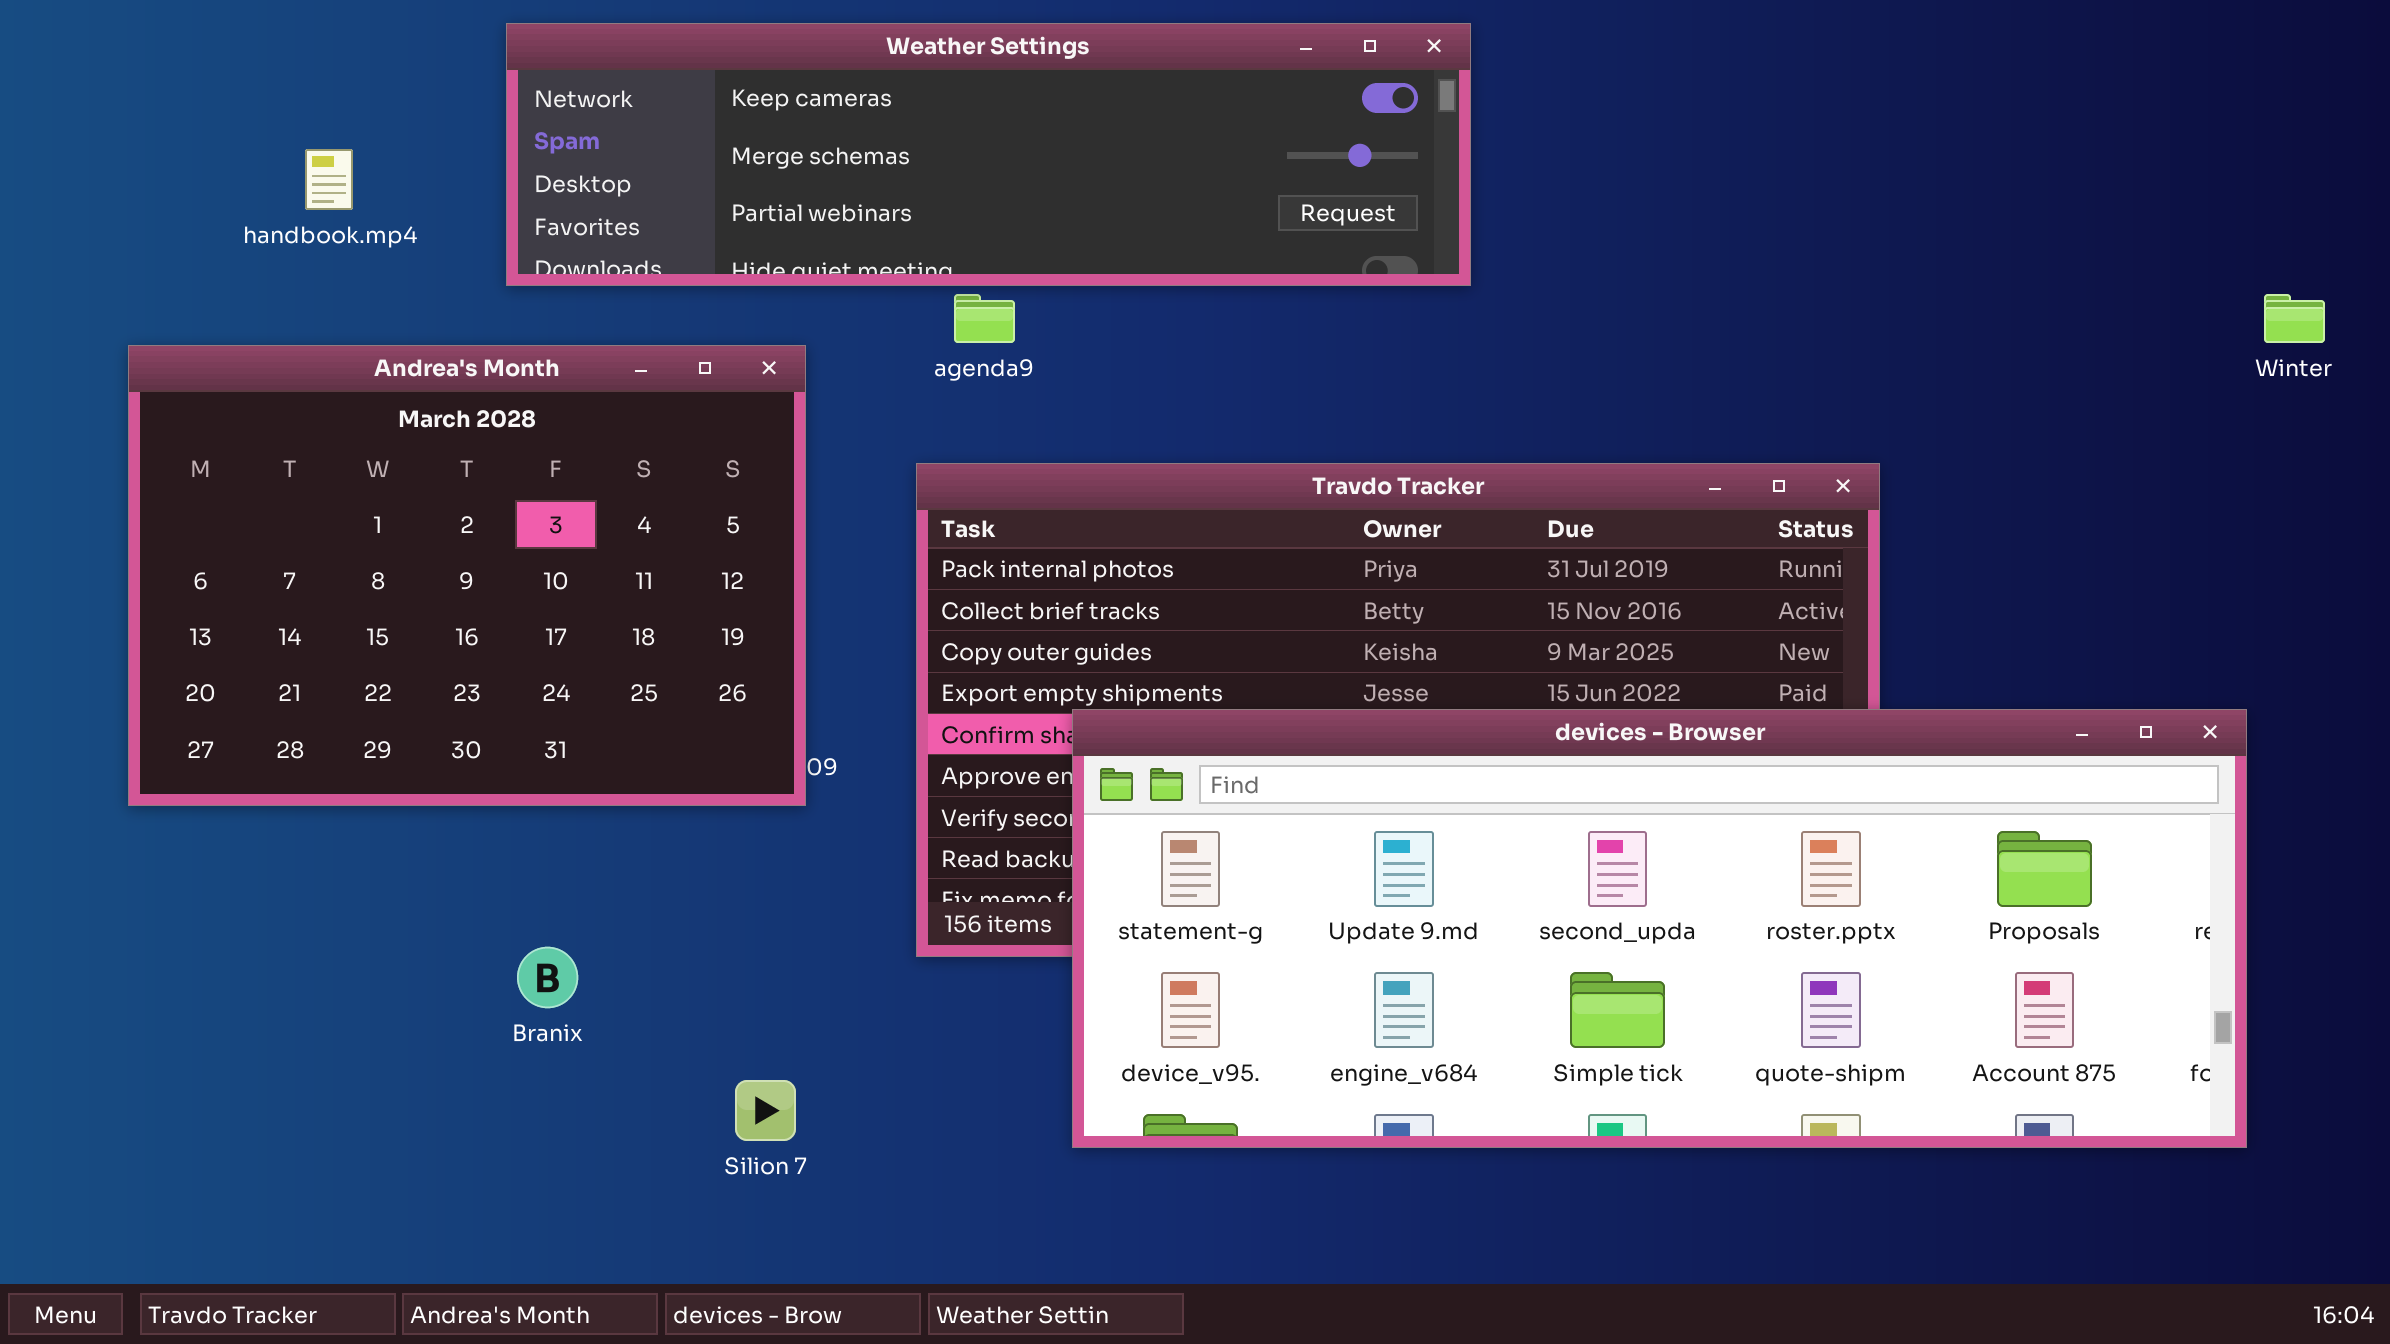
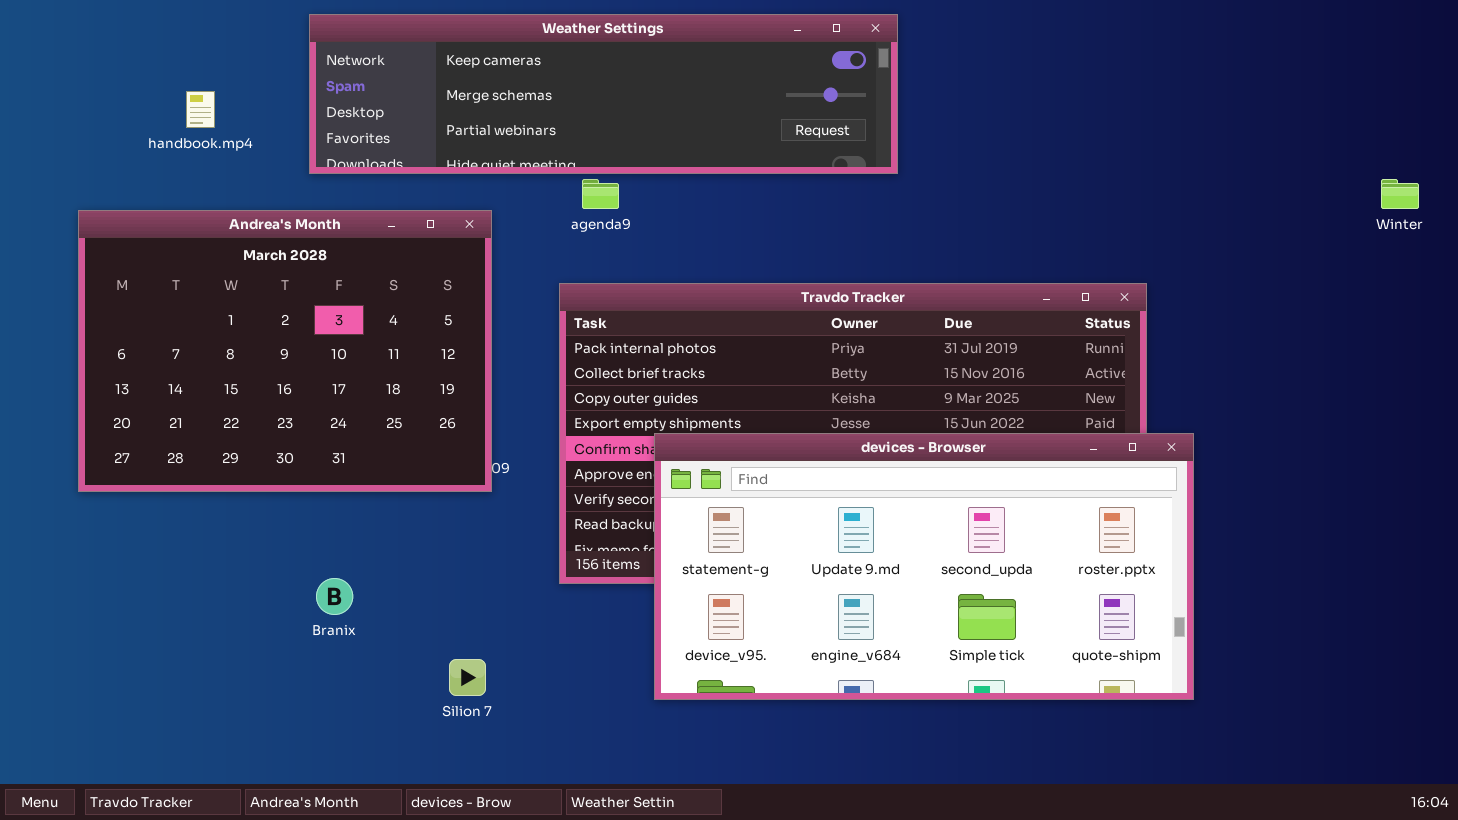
devices - Browser: [1072,709,2247,1148] -> [654,433,1194,700], resized

